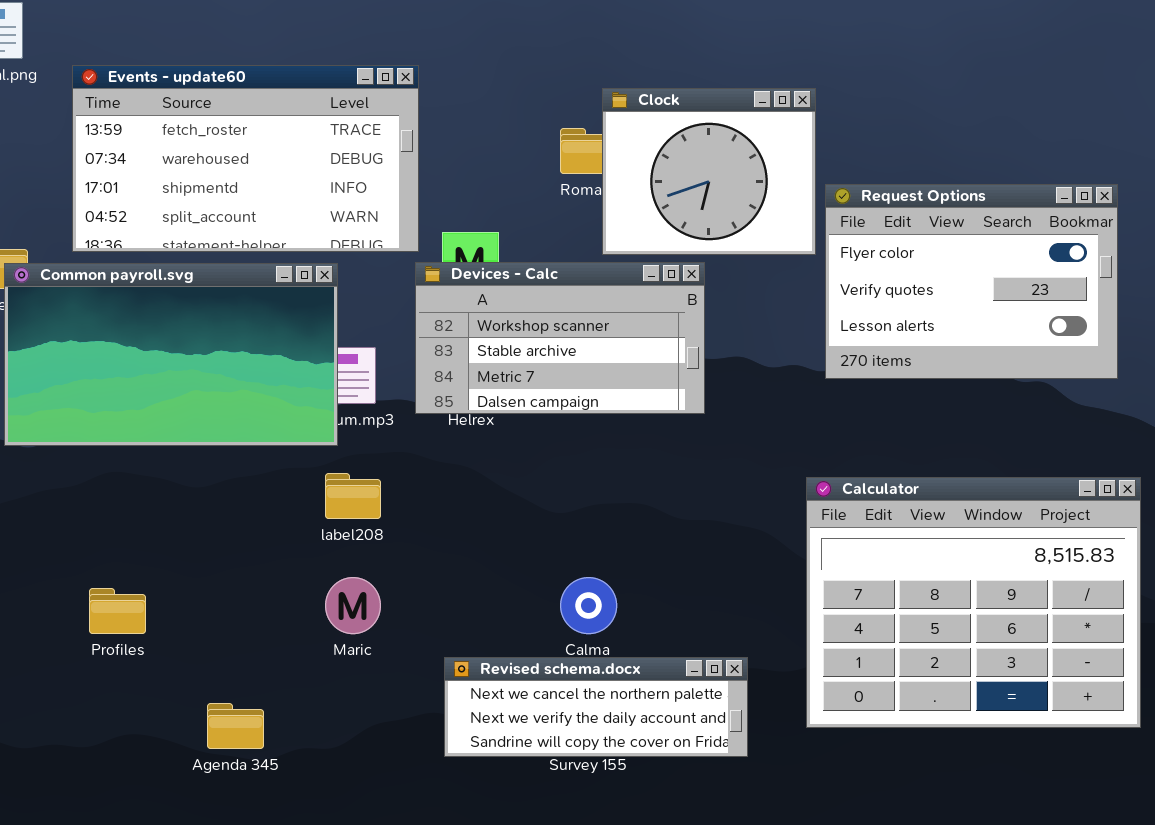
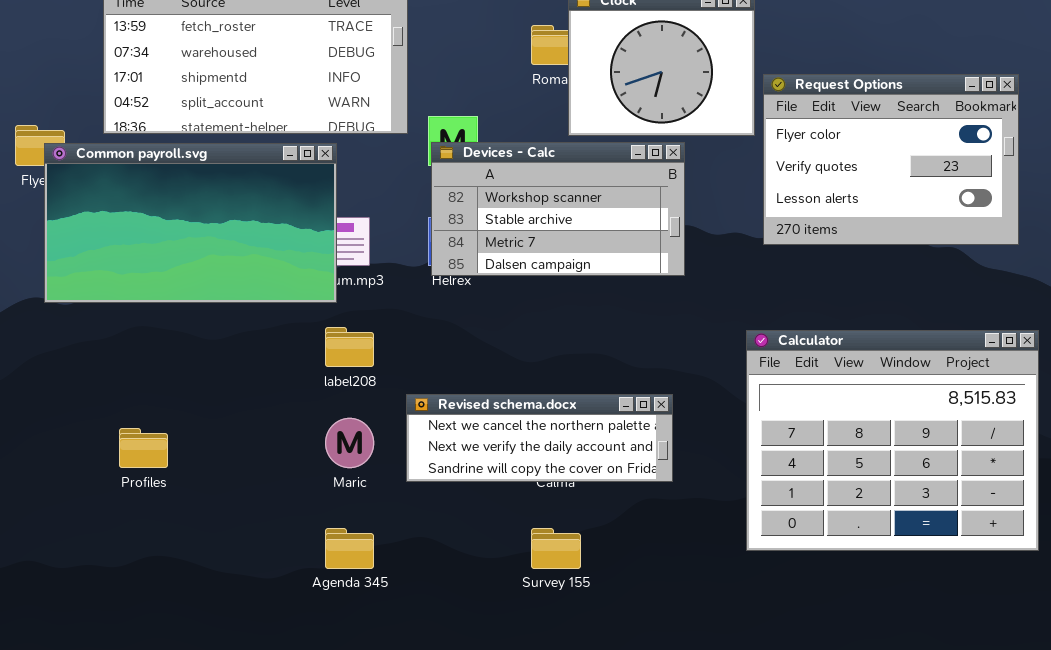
Devices - Calc: [415,262,705,414] -> [431,142,685,276], moved
Revised schema.docx: [444,657,748,757] -> [406,394,673,482], moved
Agenda 345: [207,703,264,749] -> [325,528,374,569], moved

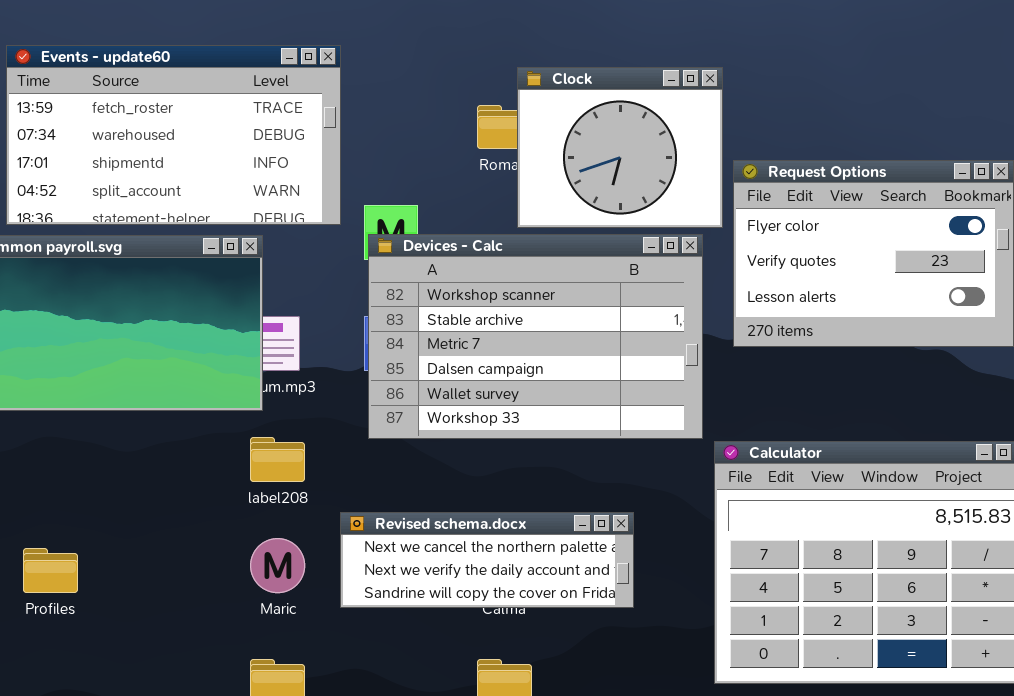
Devices - Calc: [431,142,685,276] -> [368,234,703,439], resized

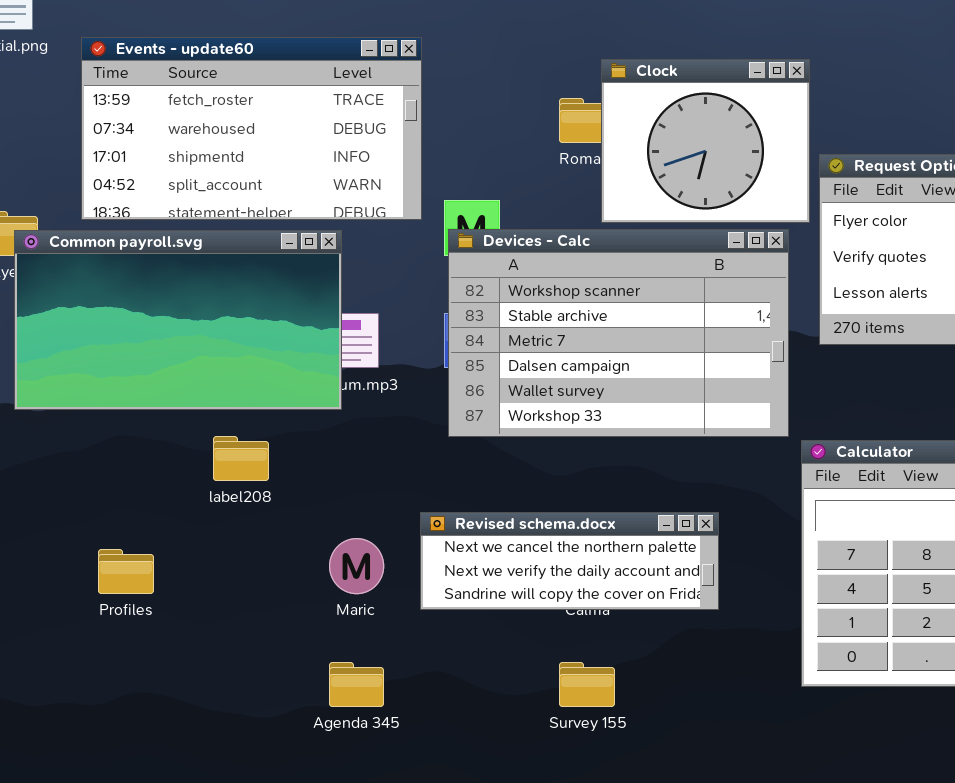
label208: [250,437,305,482] -> [213,436,269,481], moved

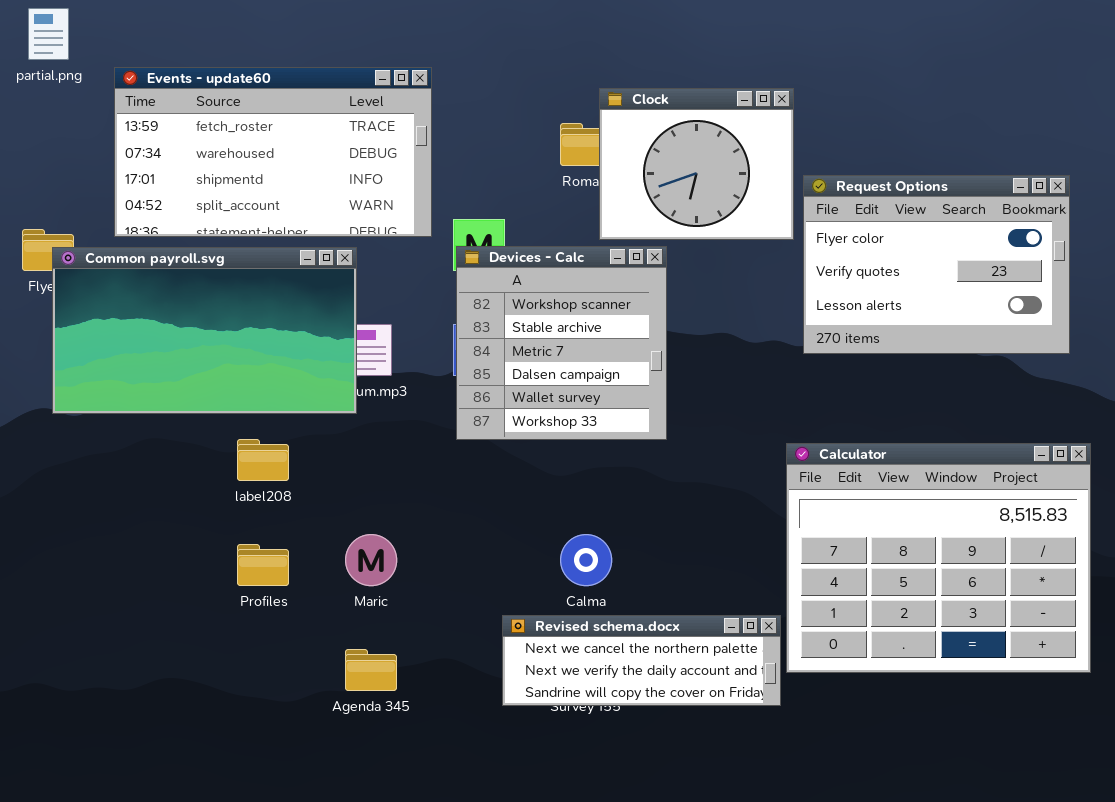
Devices - Calc: [448,229,789,437] -> [456,246,667,440], resized
Revised schema.docx: [420,512,719,610] -> [502,615,781,706], moved
Profiles: [98,549,154,594] -> [237,544,289,586], moved

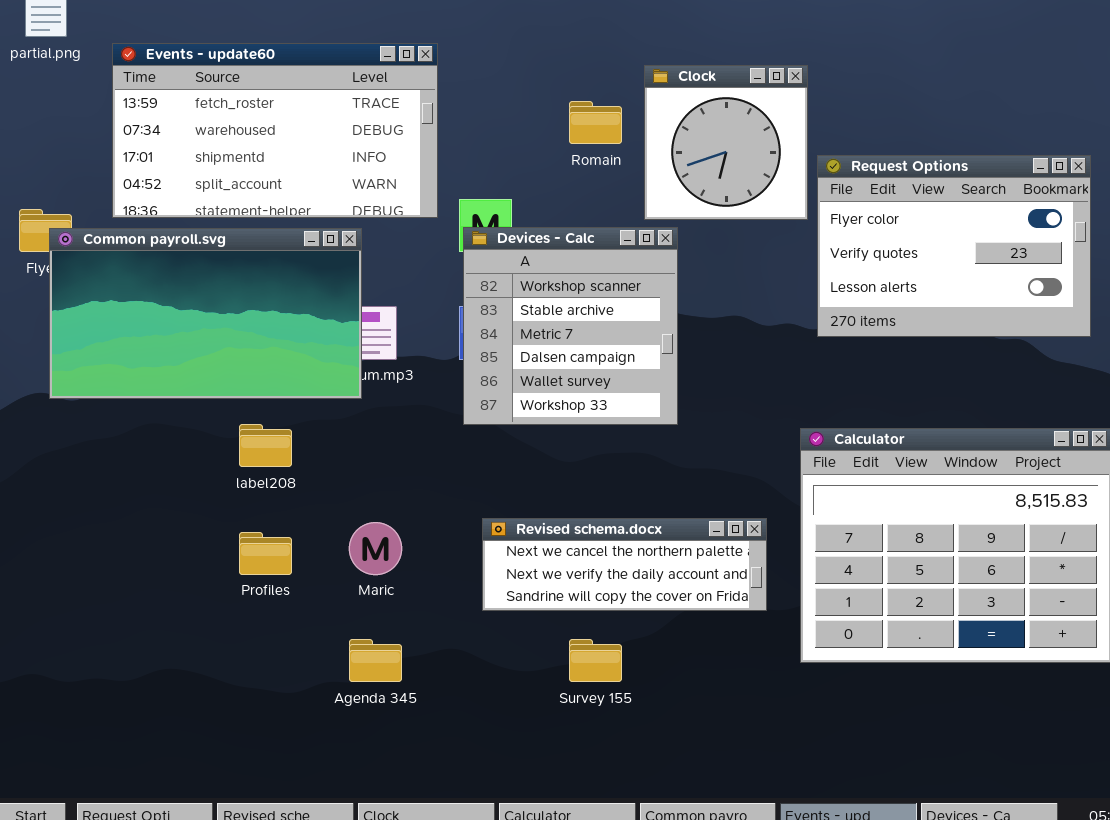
Clock: [599,88,794,240] -> [644,65,808,220], resized
Revised schema.docx: [502,615,781,706] -> [482,518,767,611], moved

